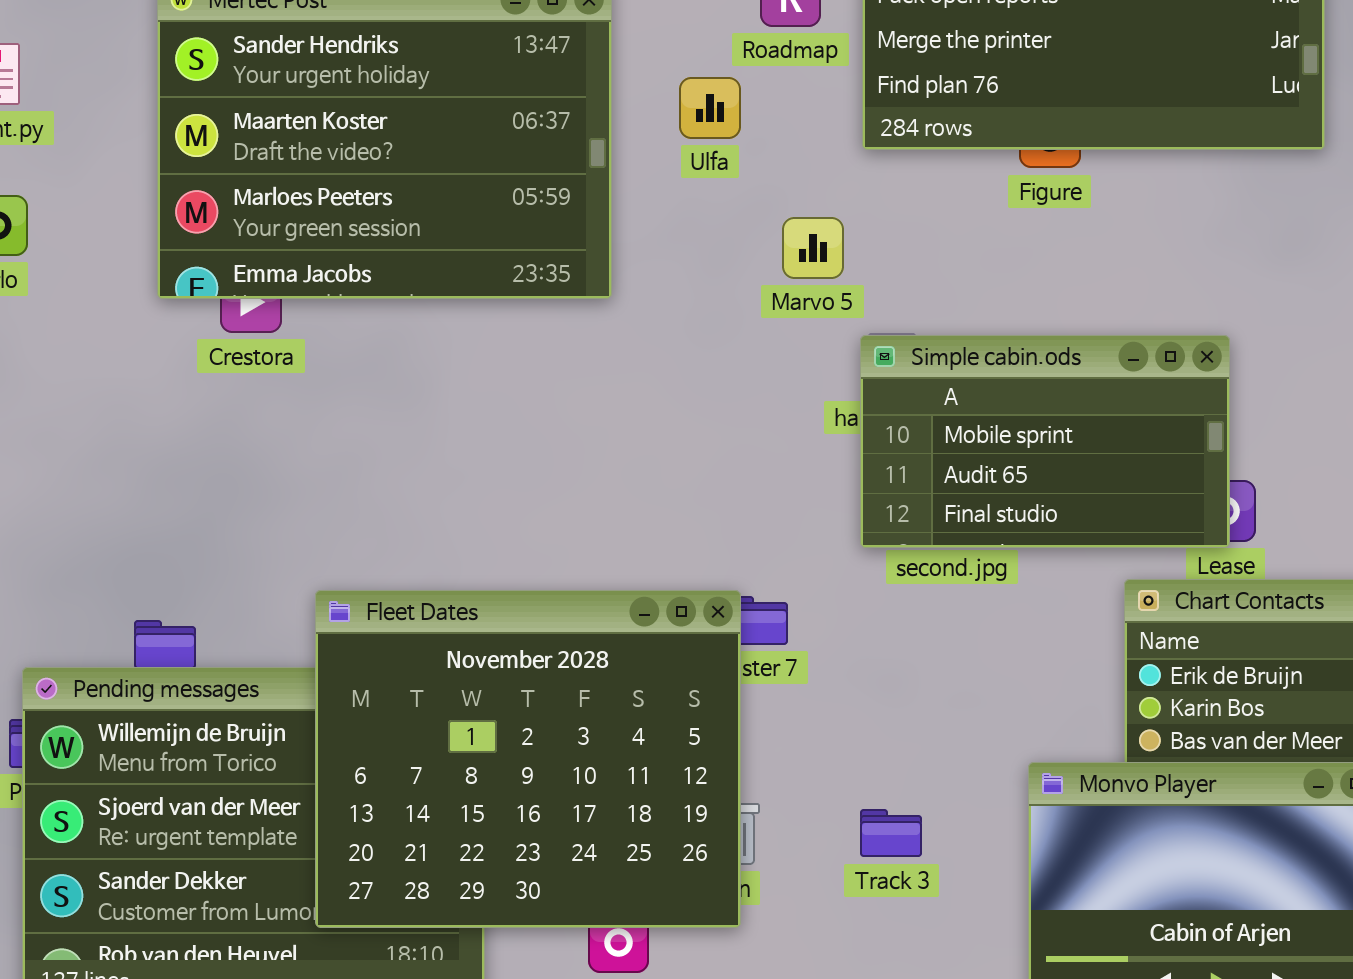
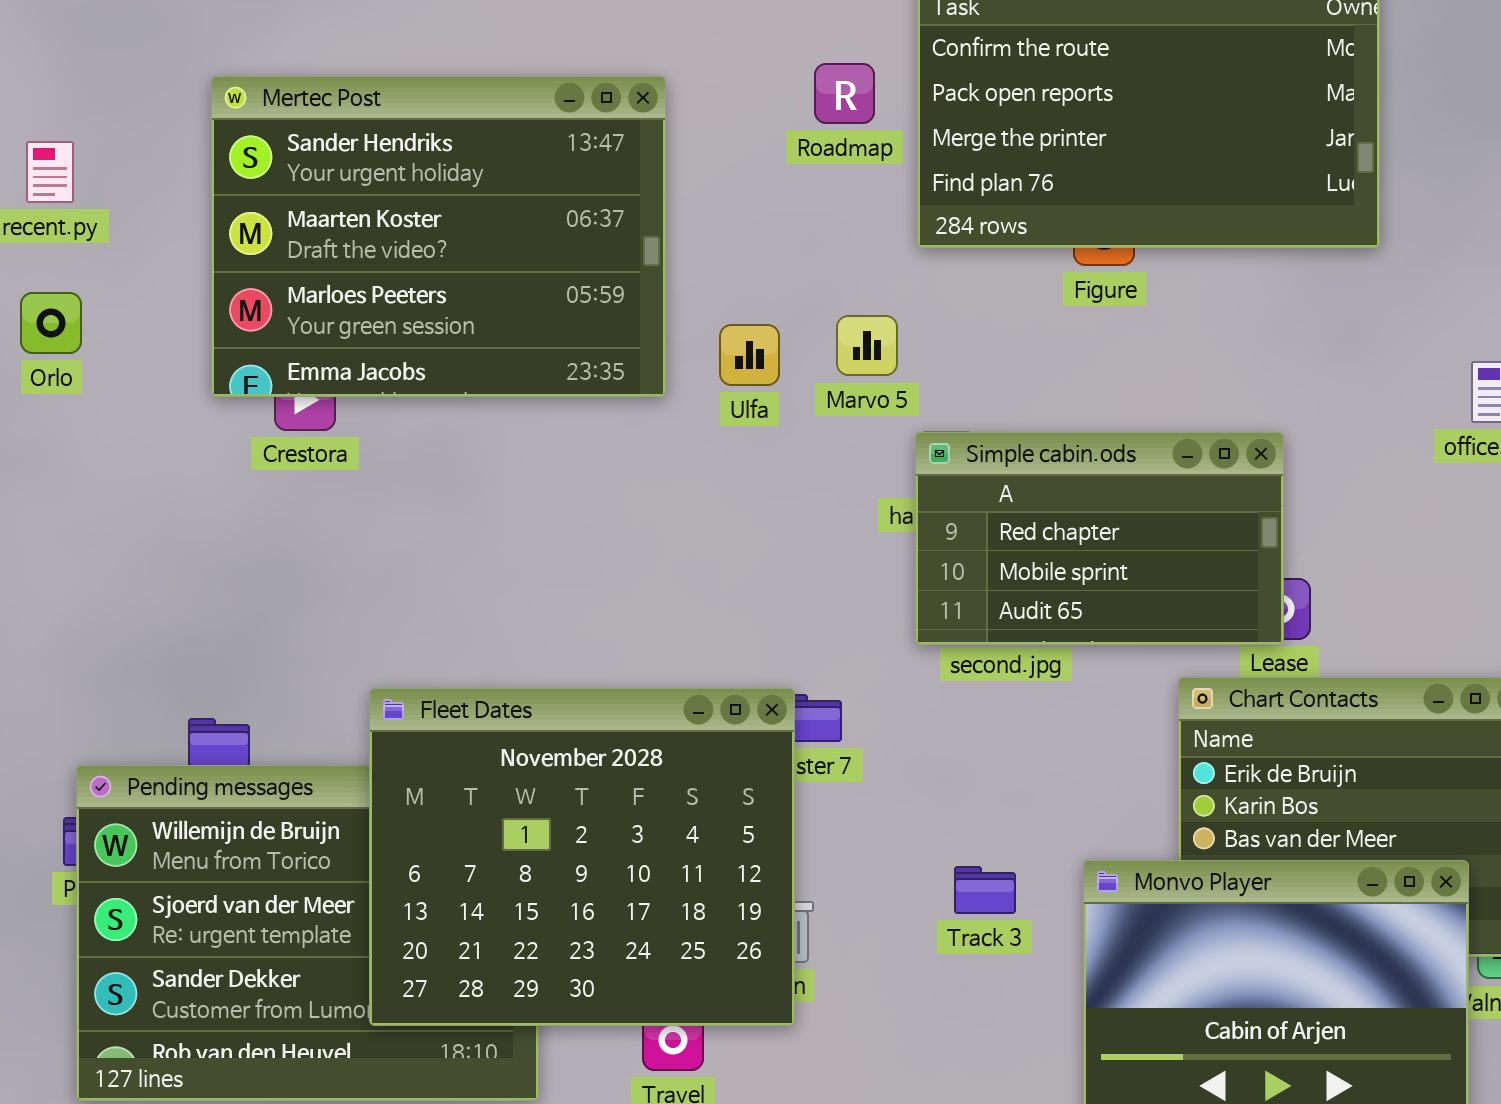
Ulfa: [679,77,741,139] -> [719,324,780,386], moved
Simple cabin.ods: [860,335,1230,548] -> [915,432,1284,645], scrolled up 1 row
Track 3: [860,809,922,857] -> [954,866,1016,914], moved

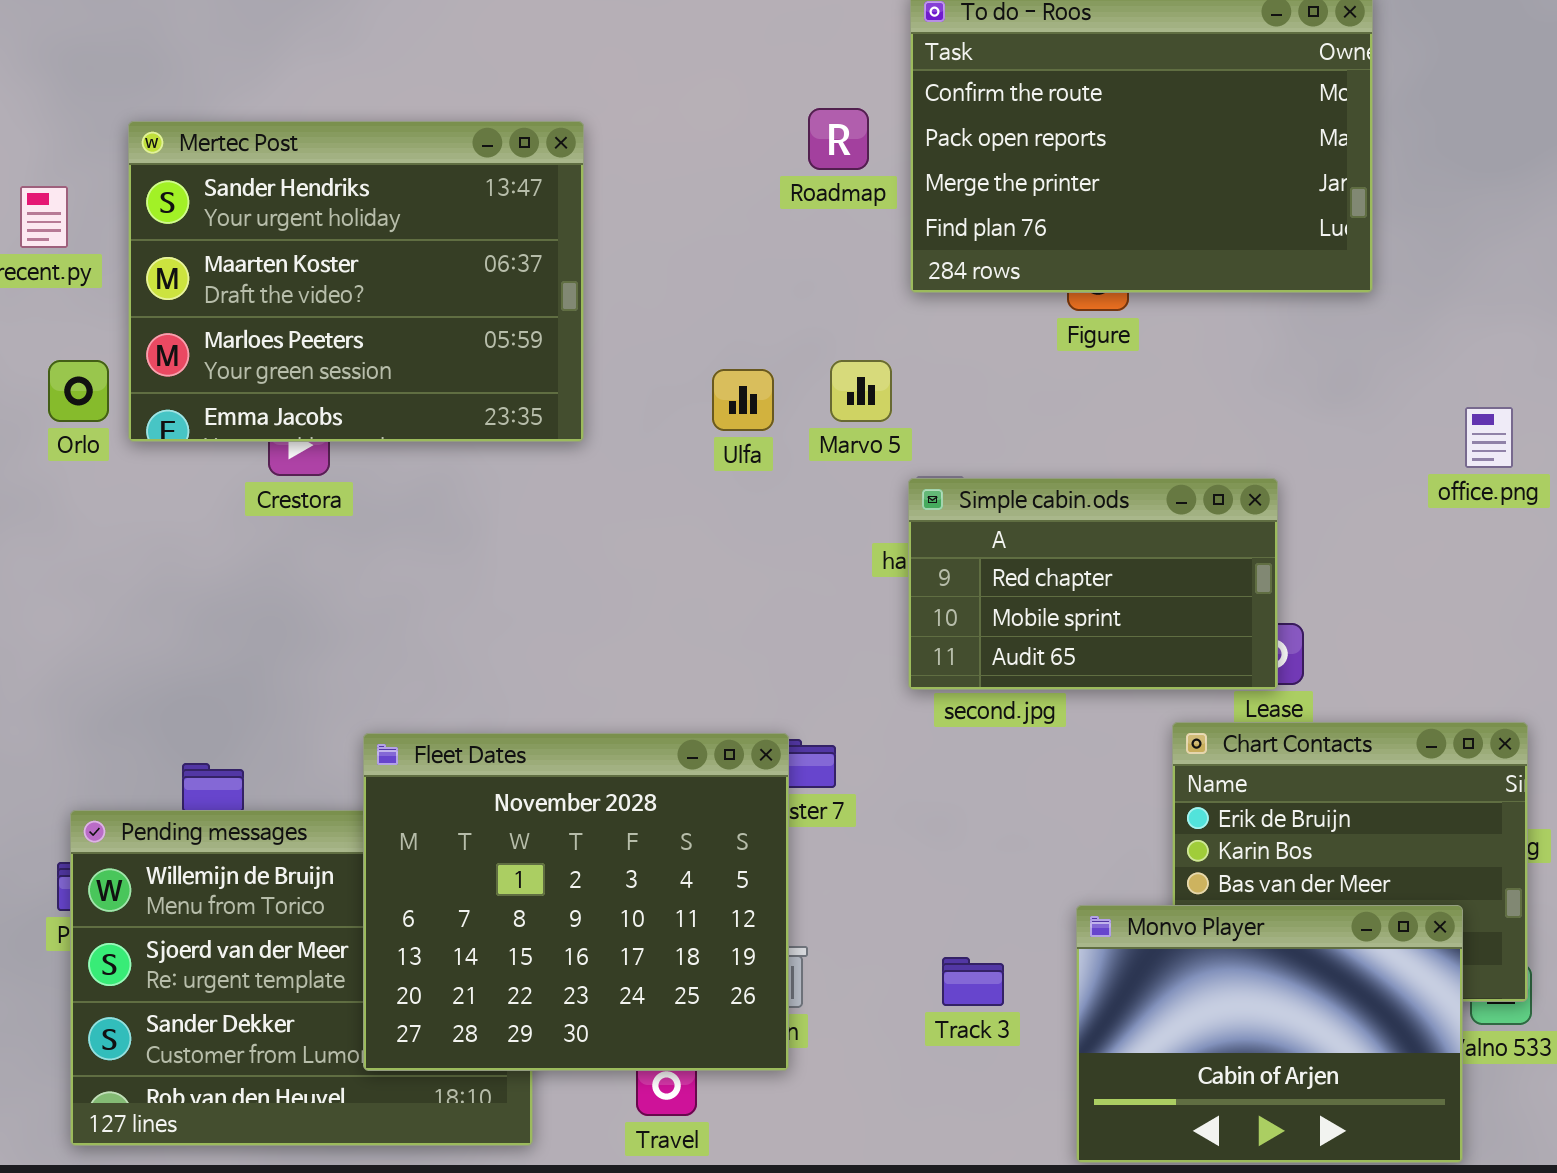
Mertec Post: [211,76,666,397] -> [128,121,584,442], moved
Orlo: [20,292,82,354] -> [48,360,109,422], moved
Track 3: [954,866,1016,914] -> [942,957,1004,1006], moved

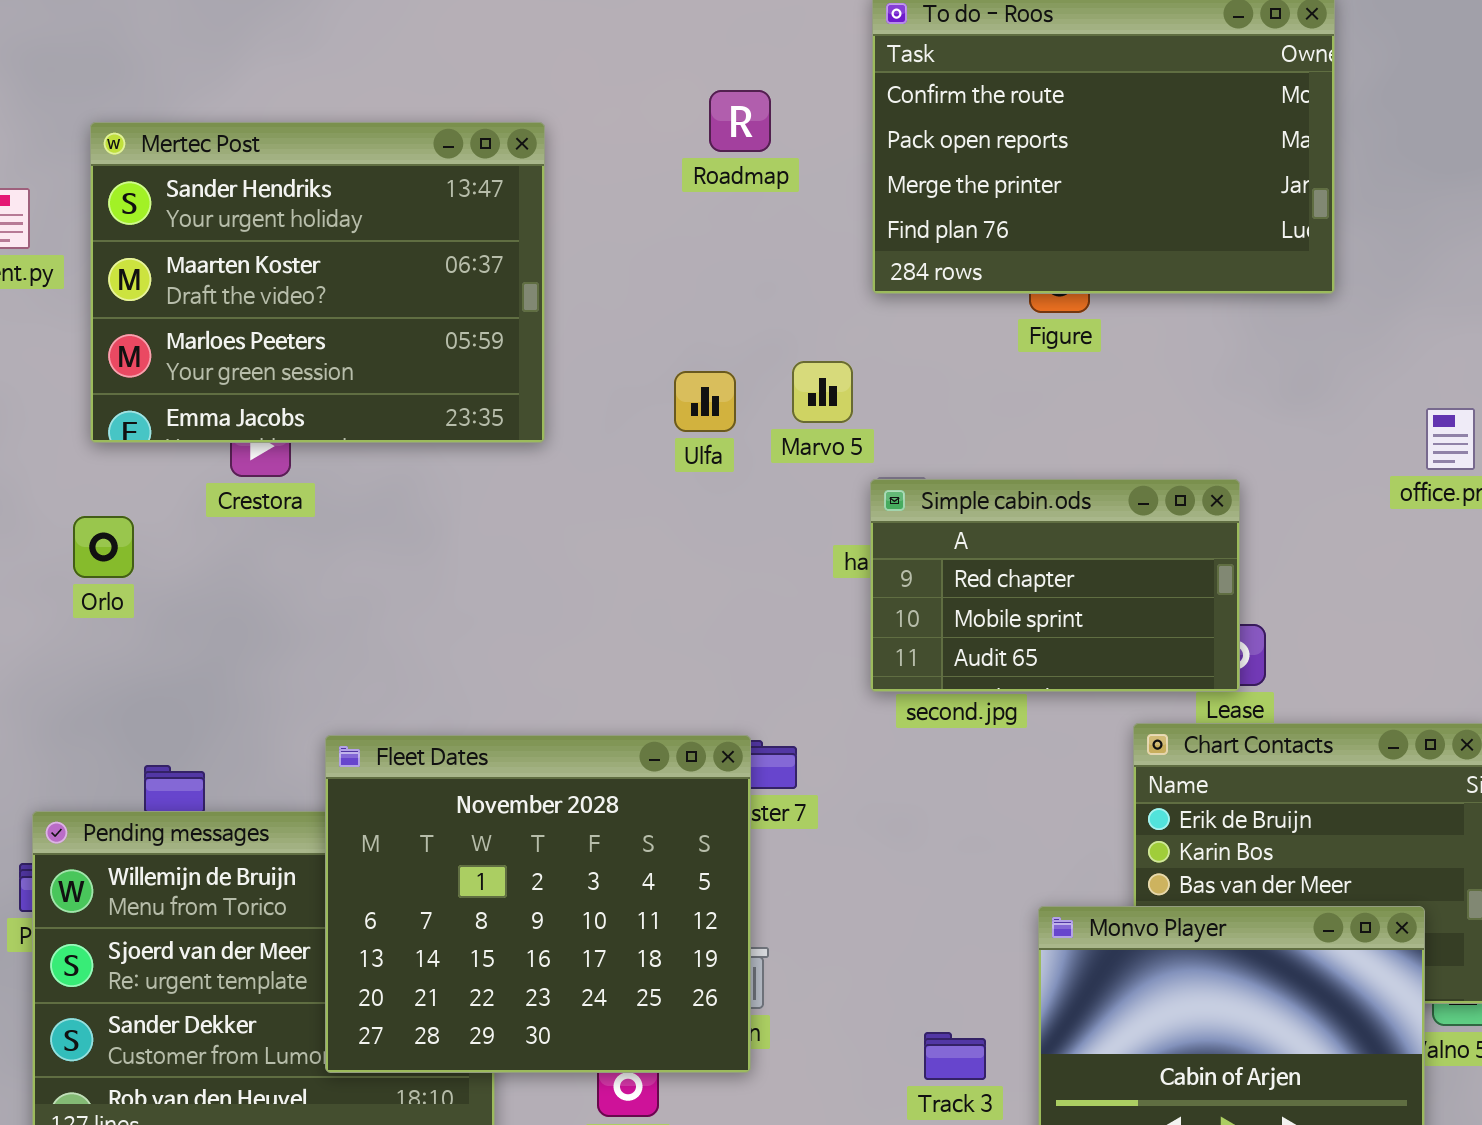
Roadmap: [808,108,869,170] -> [709,90,771,152], moved
Orlo: [48,360,109,422] -> [73,516,134,578], moved
Track 3: [942,957,1004,1006] -> [924,1032,986,1080], moved

